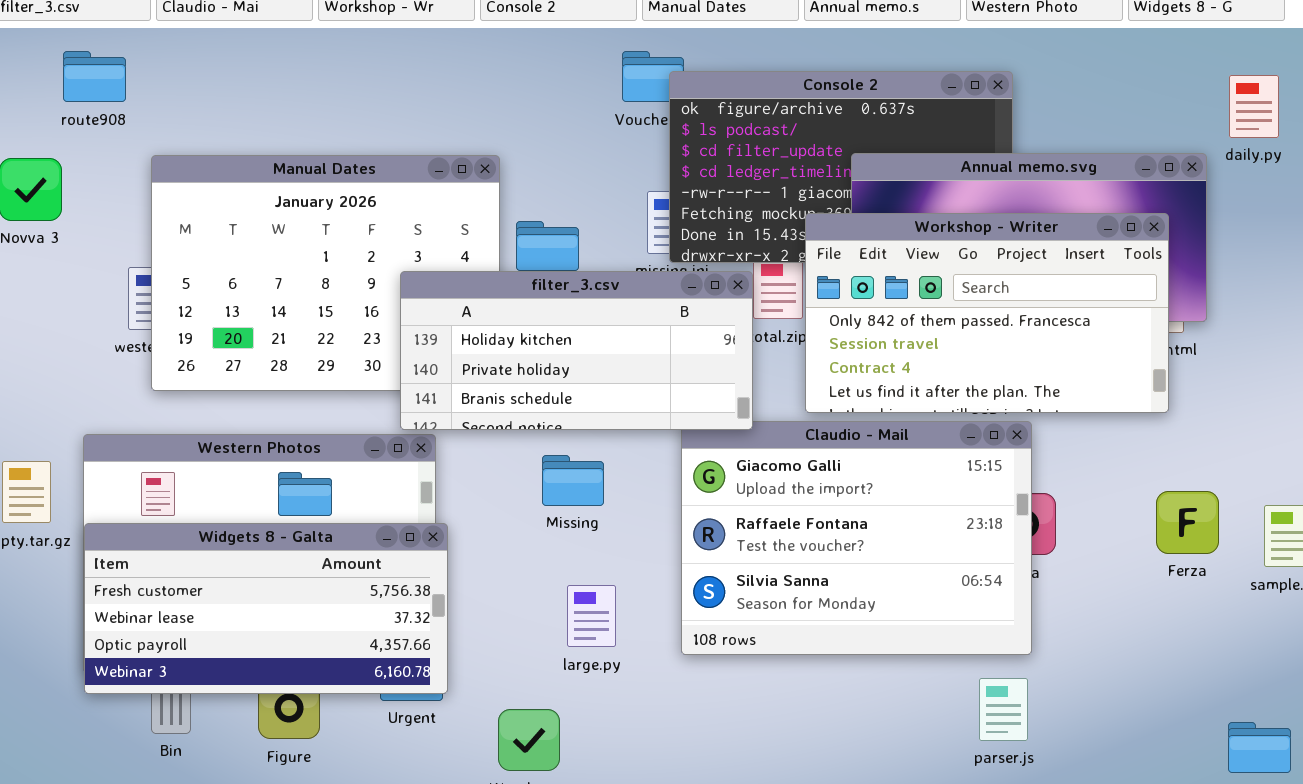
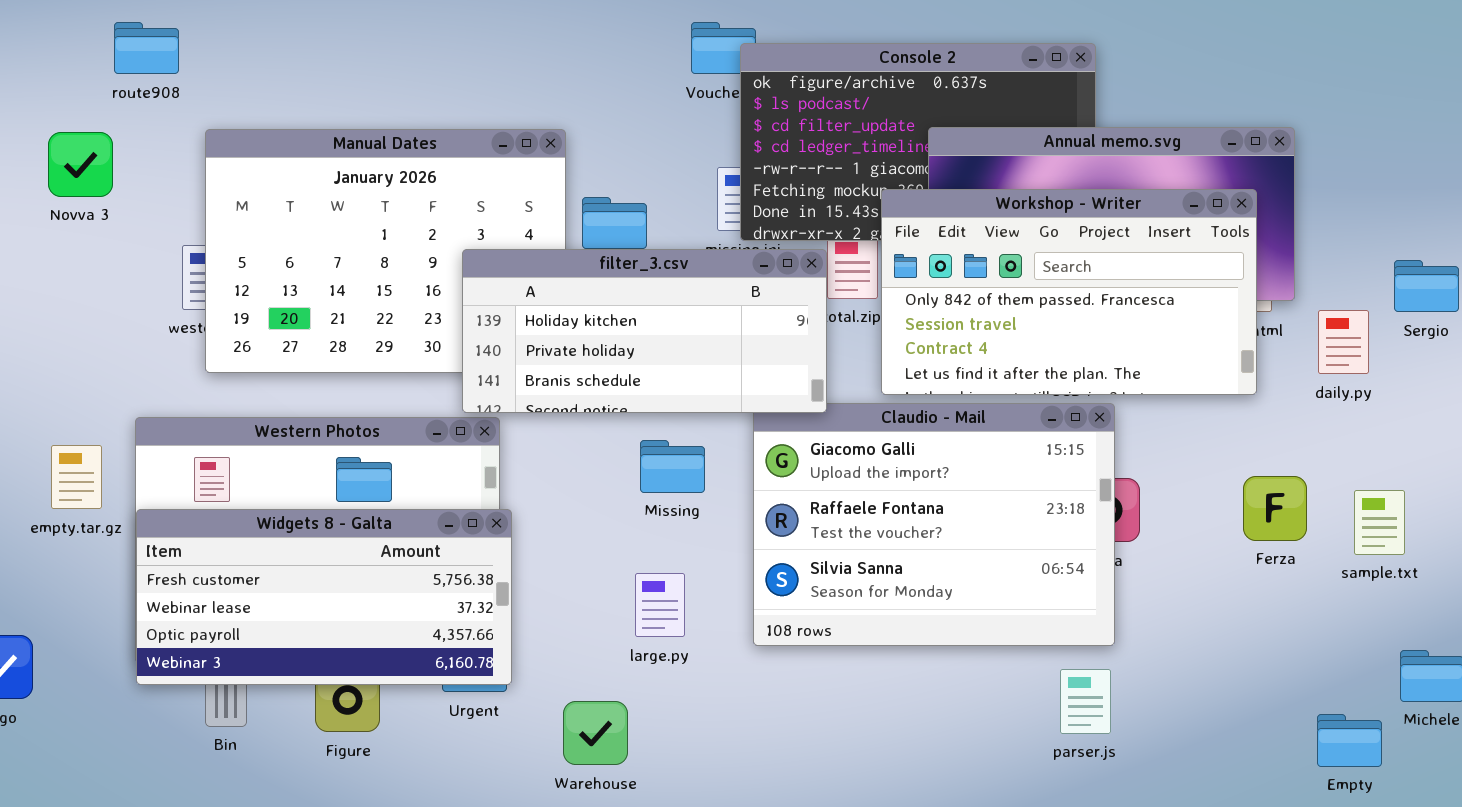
daily.py: [1229,75,1279,138] -> [1318,310,1369,374], moved
Missing: [542,455,604,506] -> [640,440,705,493], moved

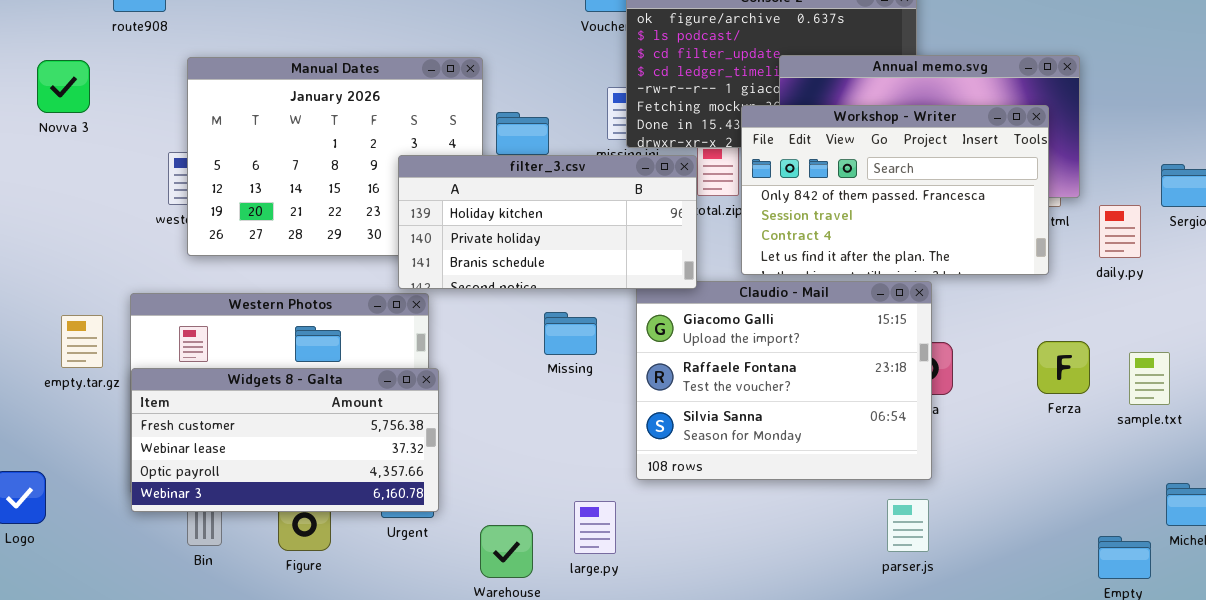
Novva 3: [48,132,113,197] -> [37,60,90,113], moved
large.py: [635,573,685,637] -> [574,501,616,554], moved

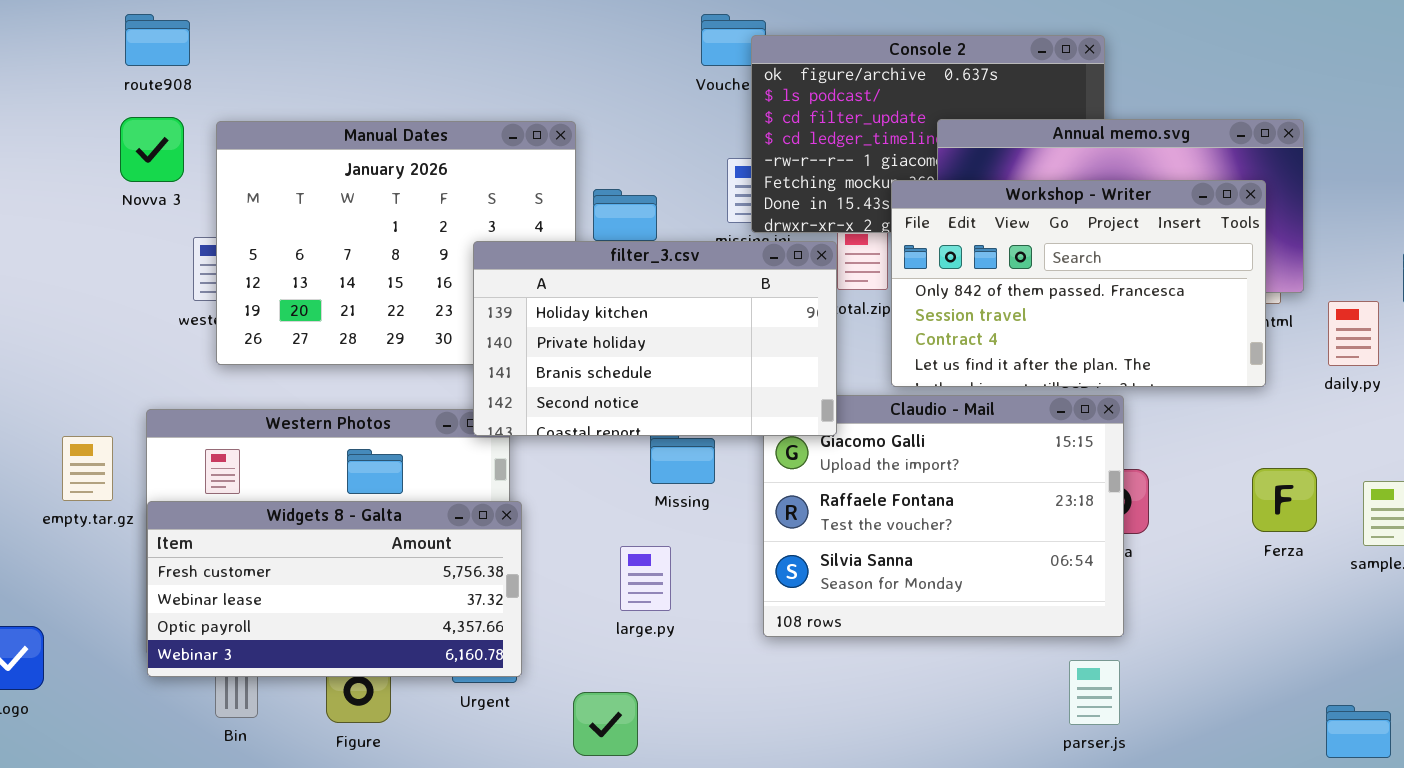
Novva 3: [37,60,90,113] -> [120,117,184,182], moved
filter_3.csv: [398,155,697,289] -> [473,241,837,436], resized
large.py: [574,501,616,554] -> [620,546,671,611], moved

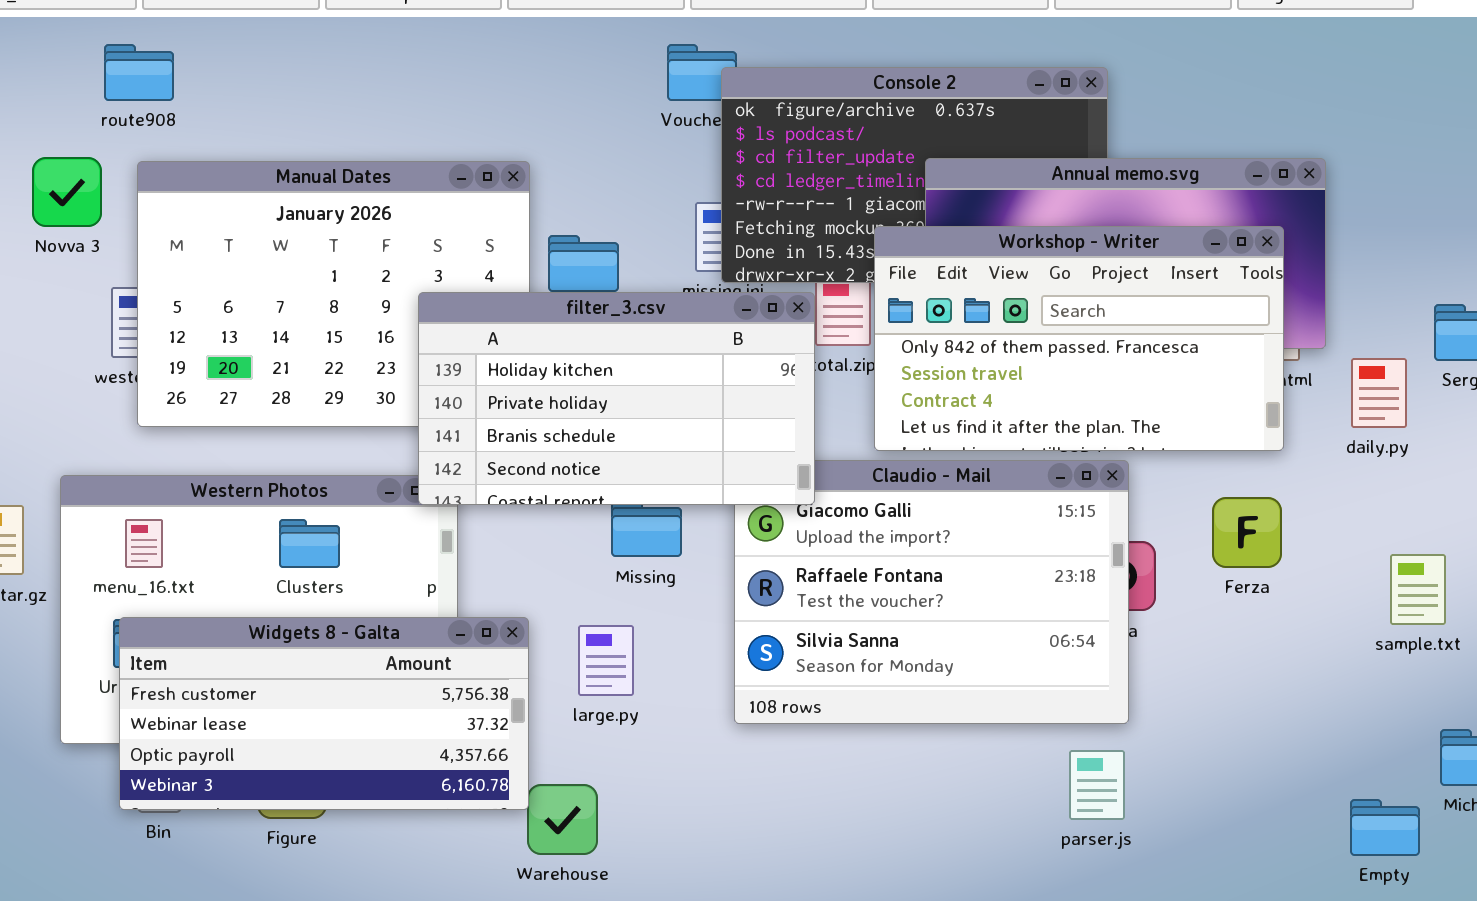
route908: [125,14,190,66] -> [104,44,174,101], moved
Ferza: [1252,468,1317,532] -> [1212,497,1282,568], moved
Widgets 8 - Galta: [147,501,522,677] -> [119,617,529,810], moved

